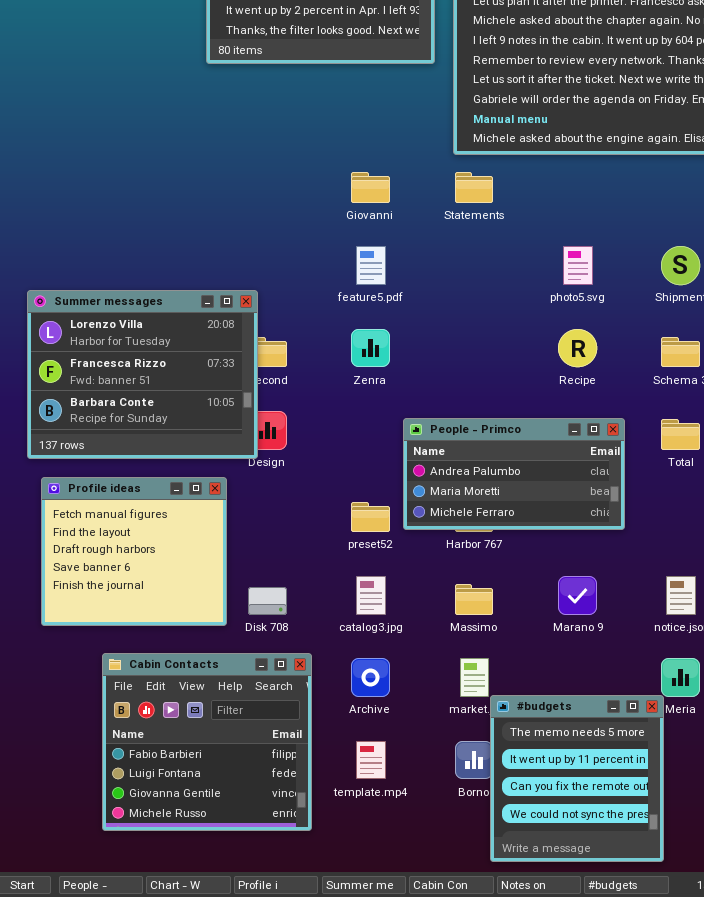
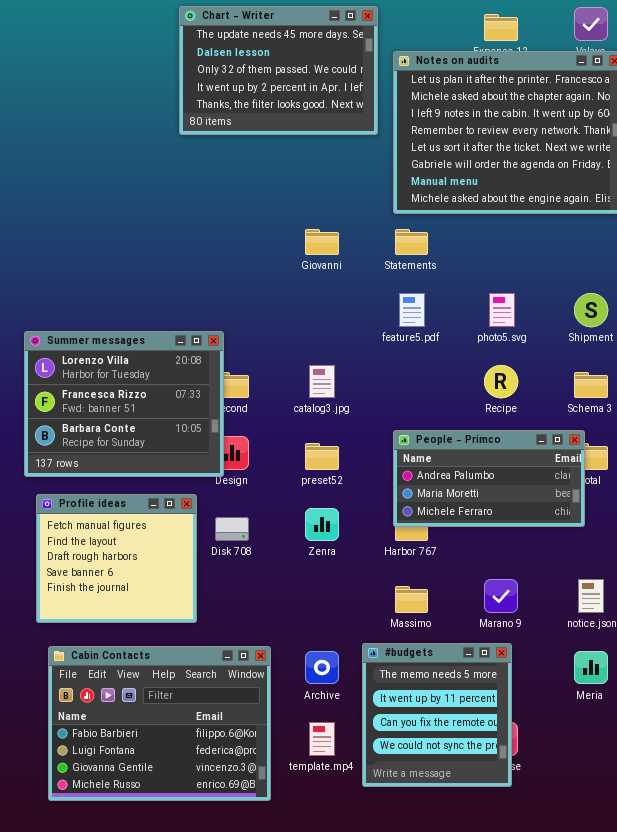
feature5.pdf: [356,246,386,285] -> [399,293,425,327], moved
Zenra: [351,329,390,367] -> [305,508,339,541], moved
People - Primco: [403,418,625,530] -> [393,430,585,527], moved
preset52: [351,502,390,532] -> [305,443,339,470], moved
catalog3.jpg: [356,576,386,615] -> [309,365,335,398], moved
Disk 708: [248,587,287,615] -> [215,517,249,541], moved
Cabin Contacts: [102,653,312,831] -> [48,646,271,801], resized
#budgets: [490,695,664,862] -> [362,643,512,787], moved

